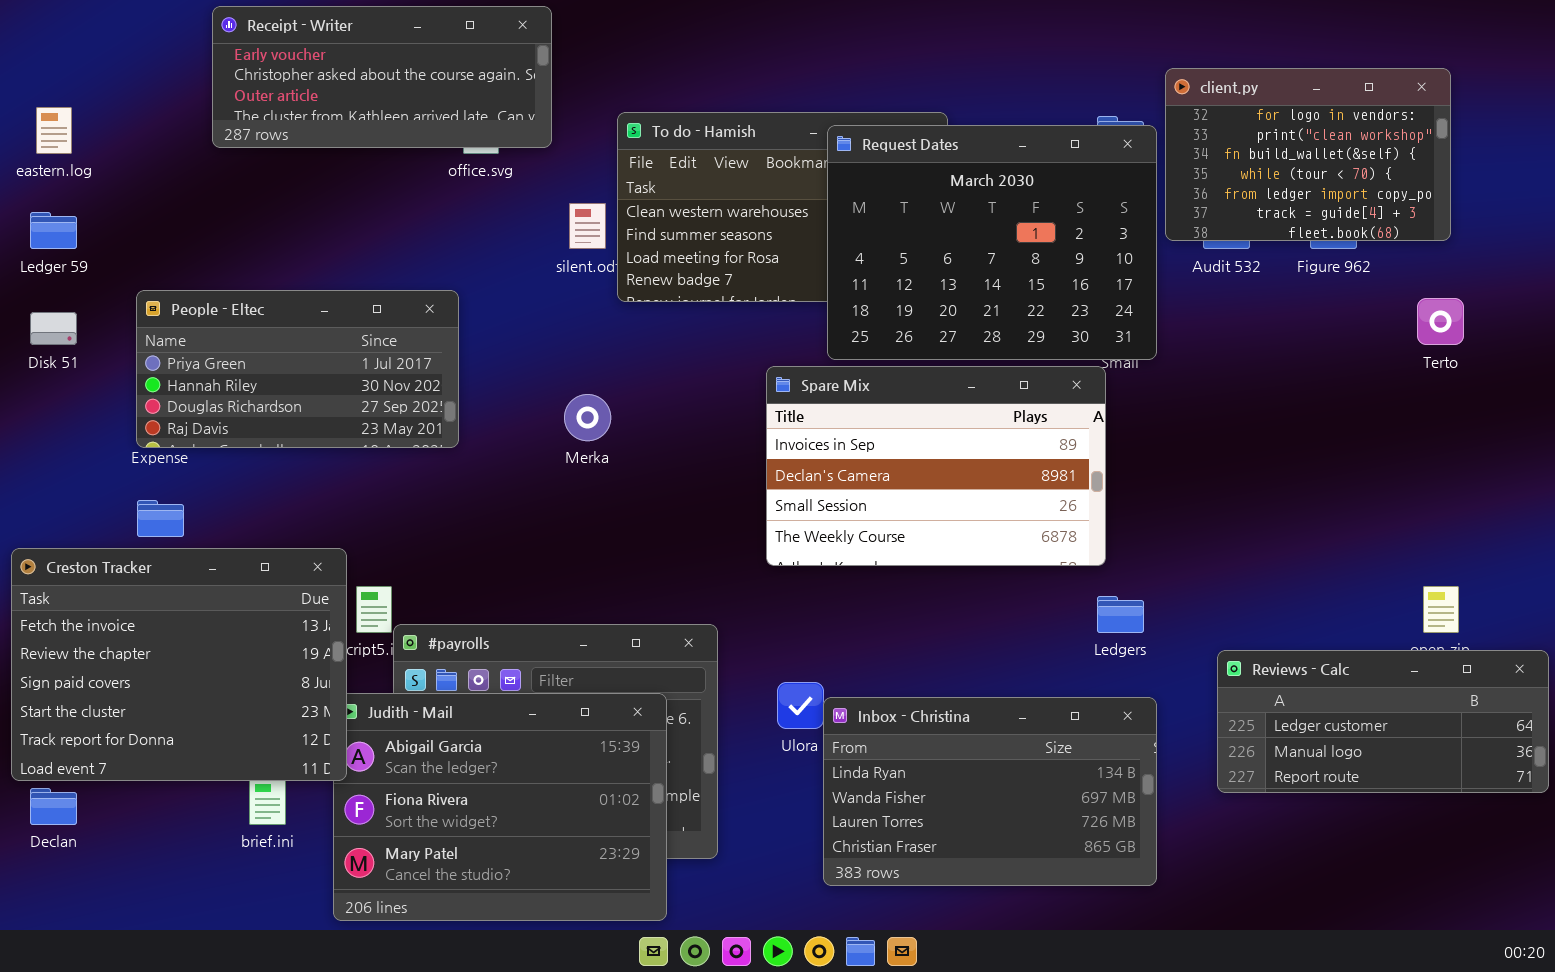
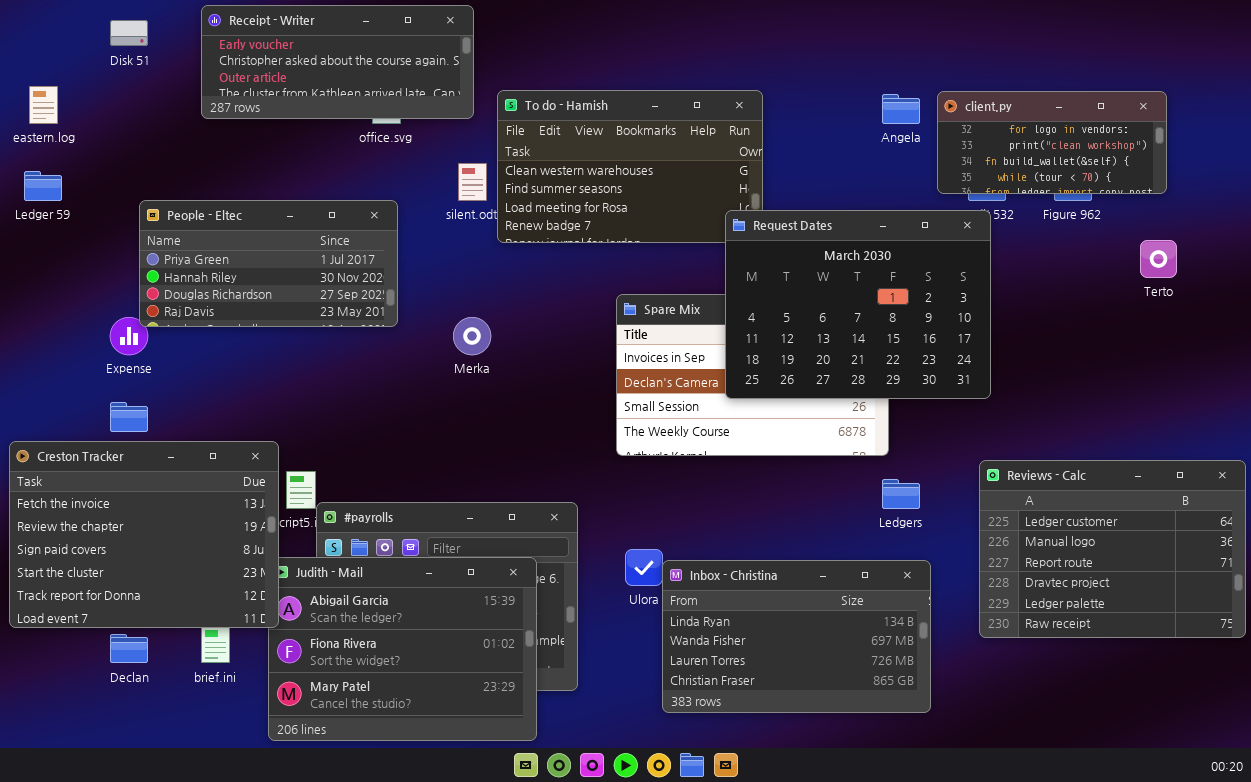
Receipt - Writer: [212,6,552,148] -> [201,5,474,119], moved
client.py: [1165,68,1451,241] -> [937,91,1167,194], resized
Request Dates: [827,125,1157,360] -> [725,210,991,399], moved
People - Eltec: [136,290,459,448] -> [139,200,398,327], moved
Disk 51: [30,312,77,345] -> [110,20,148,46], moved
Reviews - Calc: [1217,650,1549,793] -> [979,460,1246,638], resized
Declan: [30,788,77,825] -> [110,634,148,663], moved

